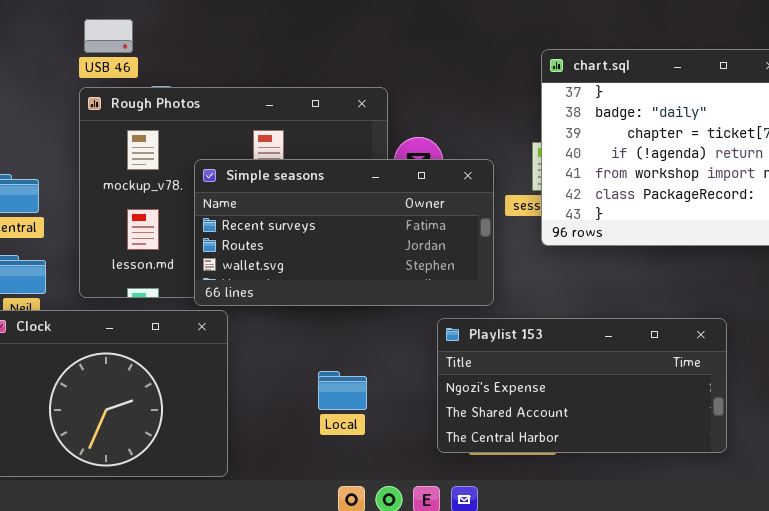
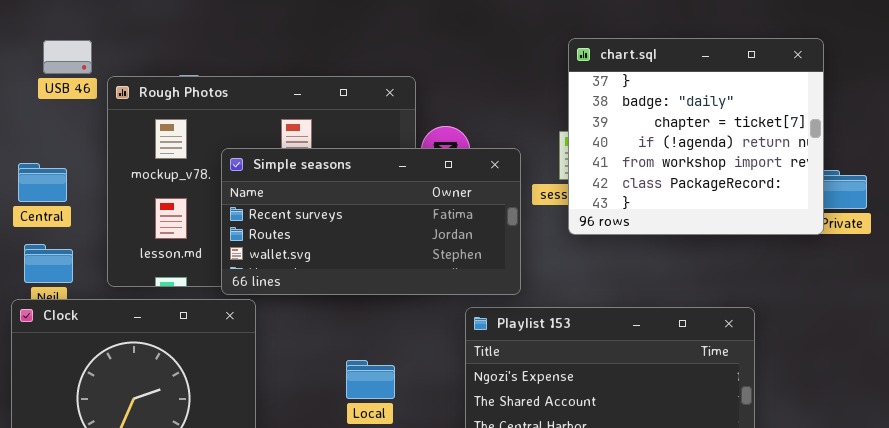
USB 46: [84,19,133,53] -> [43,40,92,74], moved

